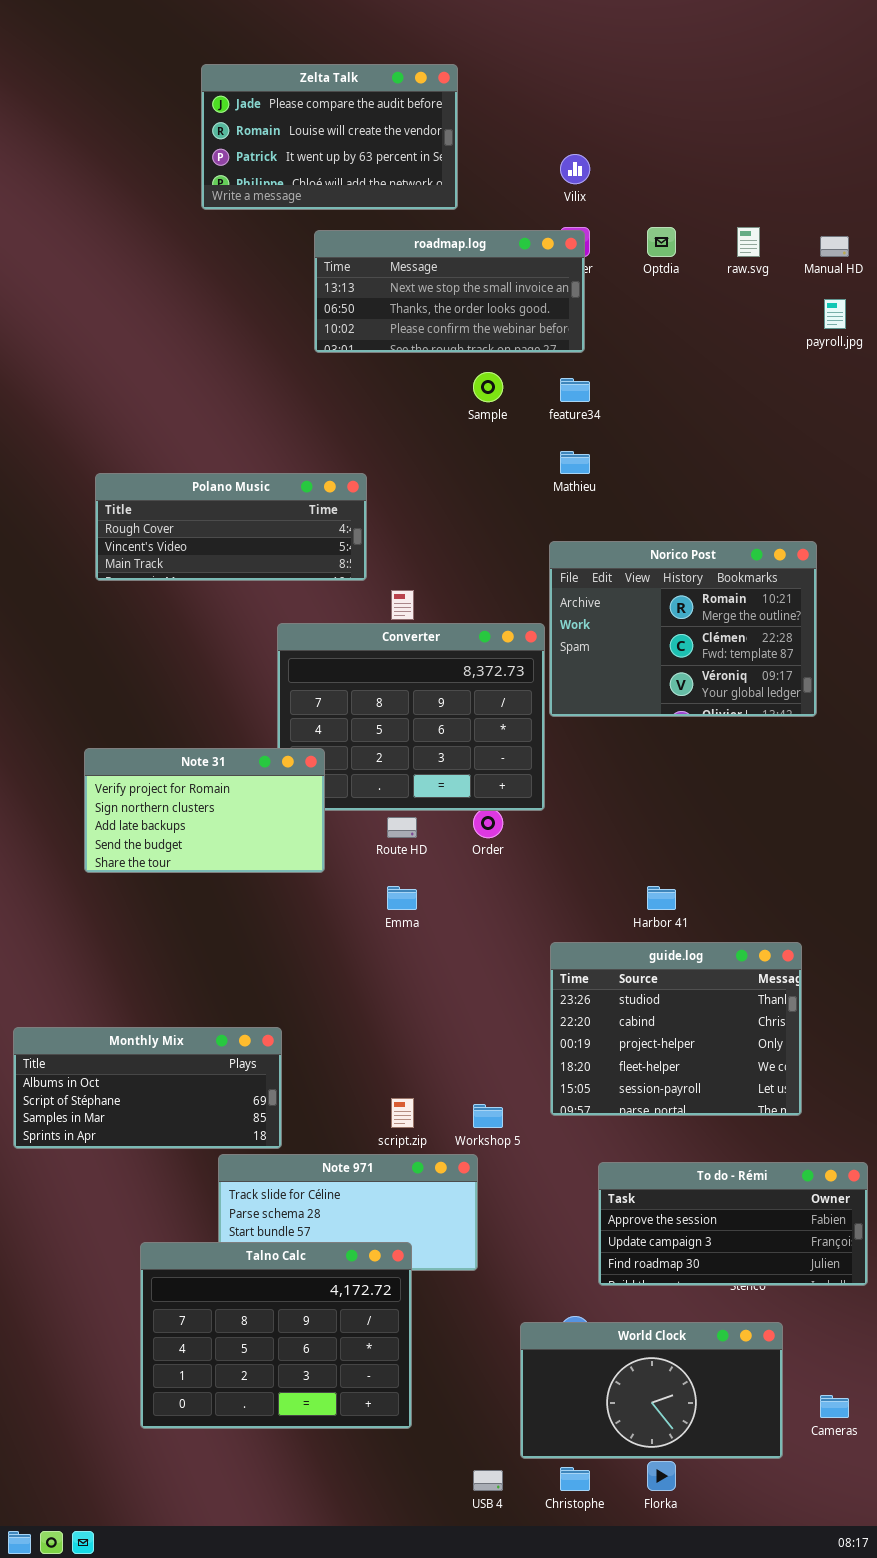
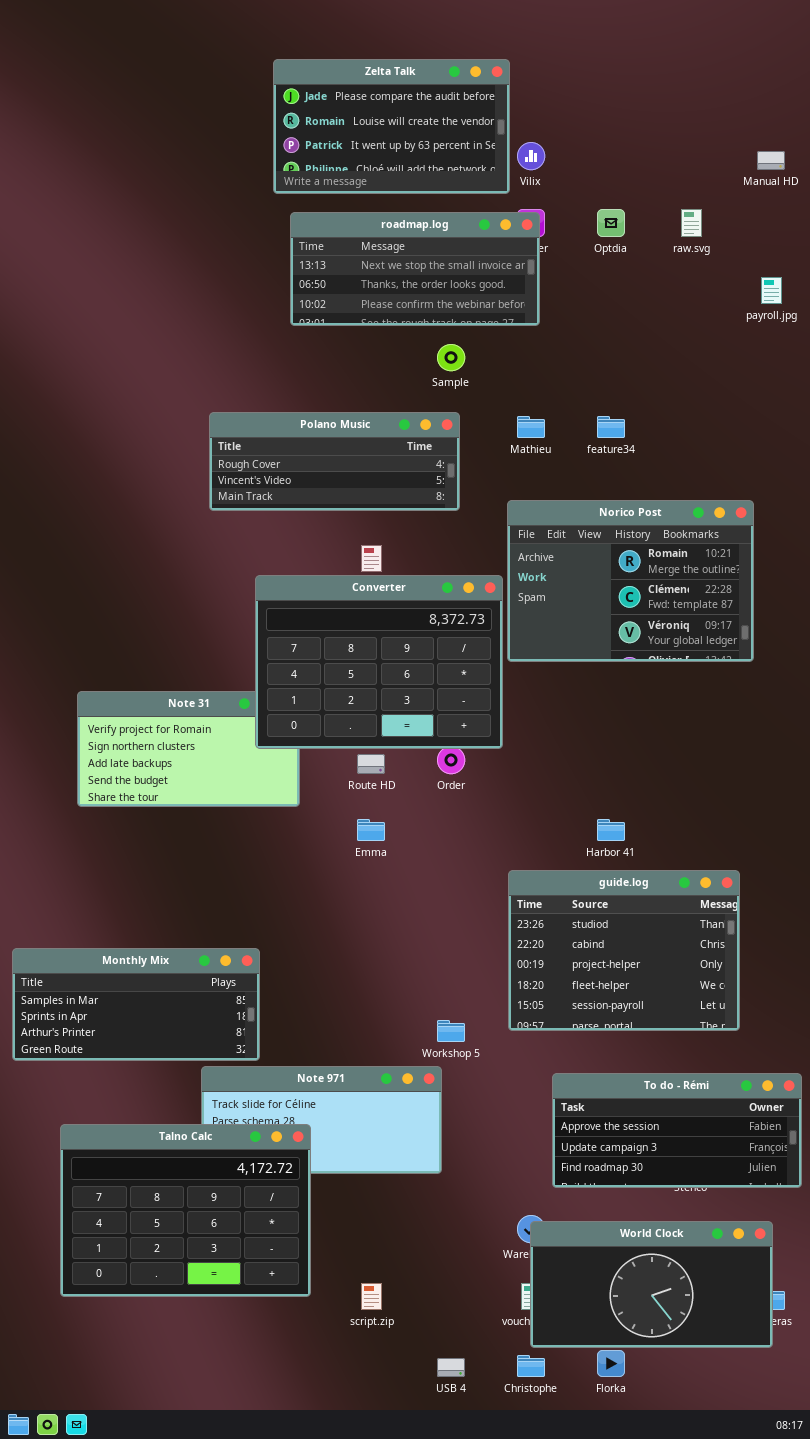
Zelta Talk: [201,64,458,210] -> [273,59,510,194], moved
Manual HD: [820,236,849,257] -> [757,151,785,170], moved
feature34: [560,378,590,402] -> [597,416,625,438], moved
Polano Music: [95,473,367,581] -> [209,412,460,511], moved
Converter: [277,623,545,811] -> [255,575,503,749], raised
Monthly Mix: [13,1027,282,1149] -> [12,948,260,1061], scrolled down 2 rows
script.zip: [391,1098,414,1128] -> [361,1283,382,1310], moved
Talno Calc: [140,1242,412,1429] -> [60,1124,311,1297], moved
World Clock: [520,1322,783,1459] -> [530,1221,773,1348], moved

